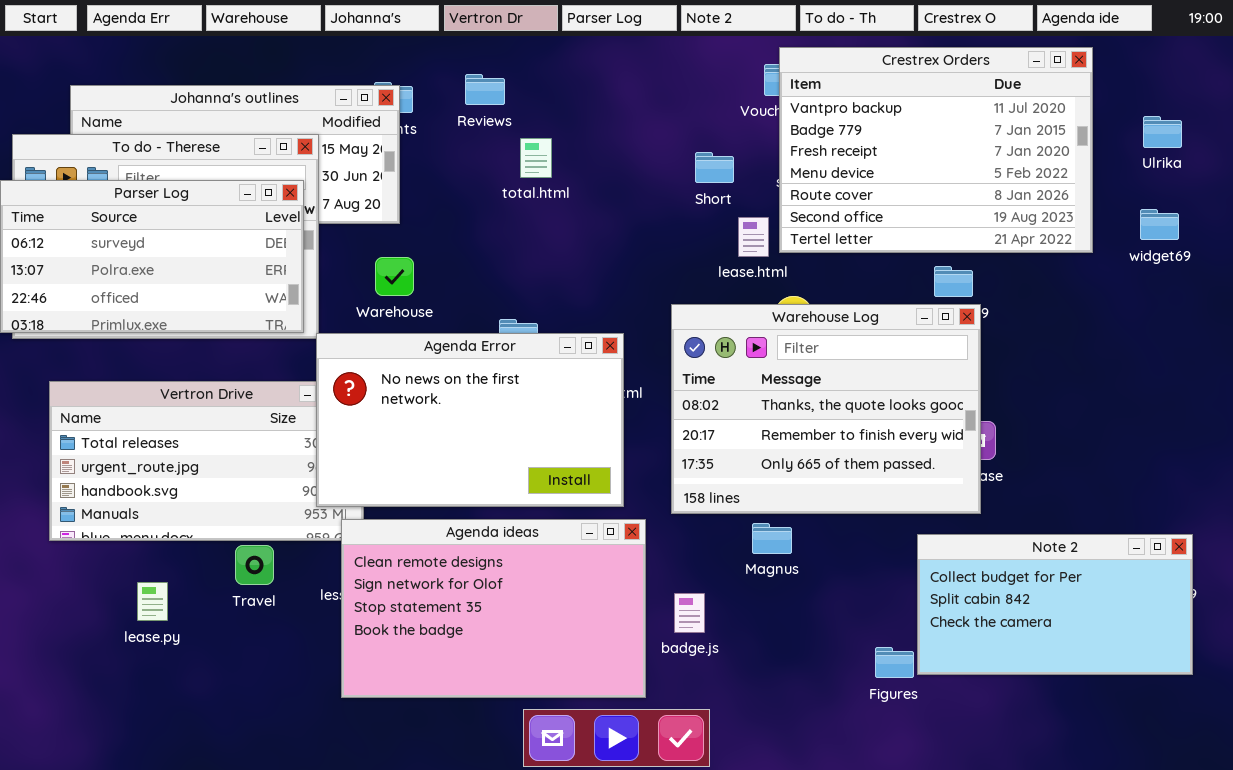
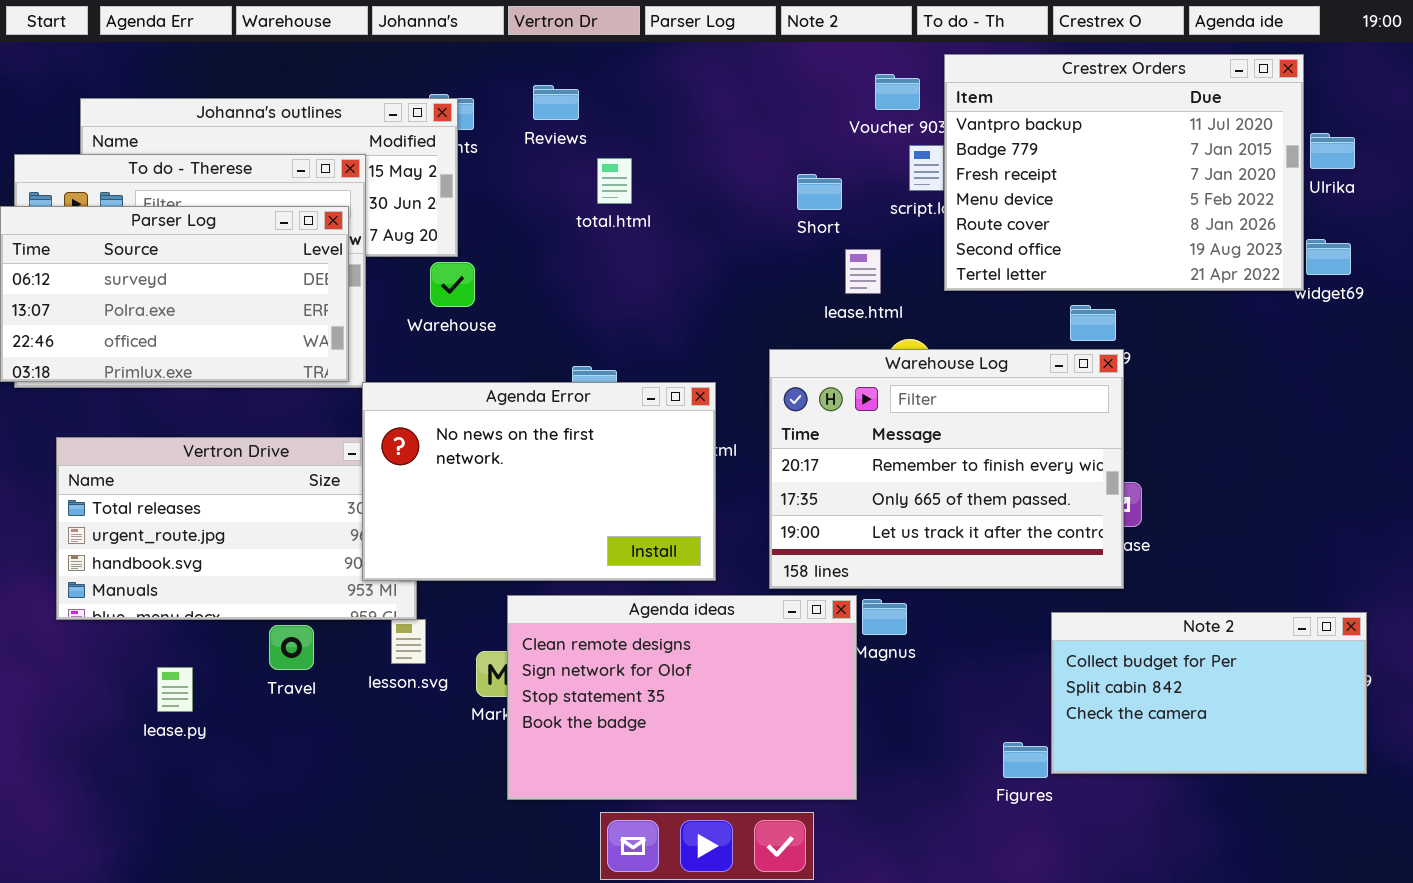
Crestrex Orders: [779,47,1093,253] -> [944,54,1304,291], moved
Warehouse: [375,257,414,296] -> [430,262,475,307], moved
Warehouse Log: [671,304,981,514] -> [769,349,1124,589], scrolled down 1 row
Agenda ideas: [341,519,646,698] -> [507,595,857,800], moved

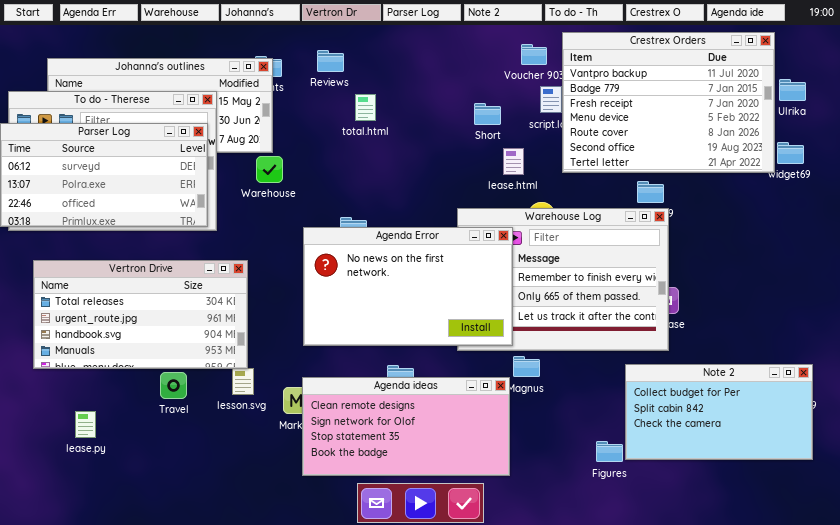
Agenda Error: [362,382,716,581] -> [303,227,513,346], moved
Agenda ideas: [507,595,857,800] -> [302,377,510,476], resized
lease.py: [157,667,193,712] -> [75,411,96,438], moved

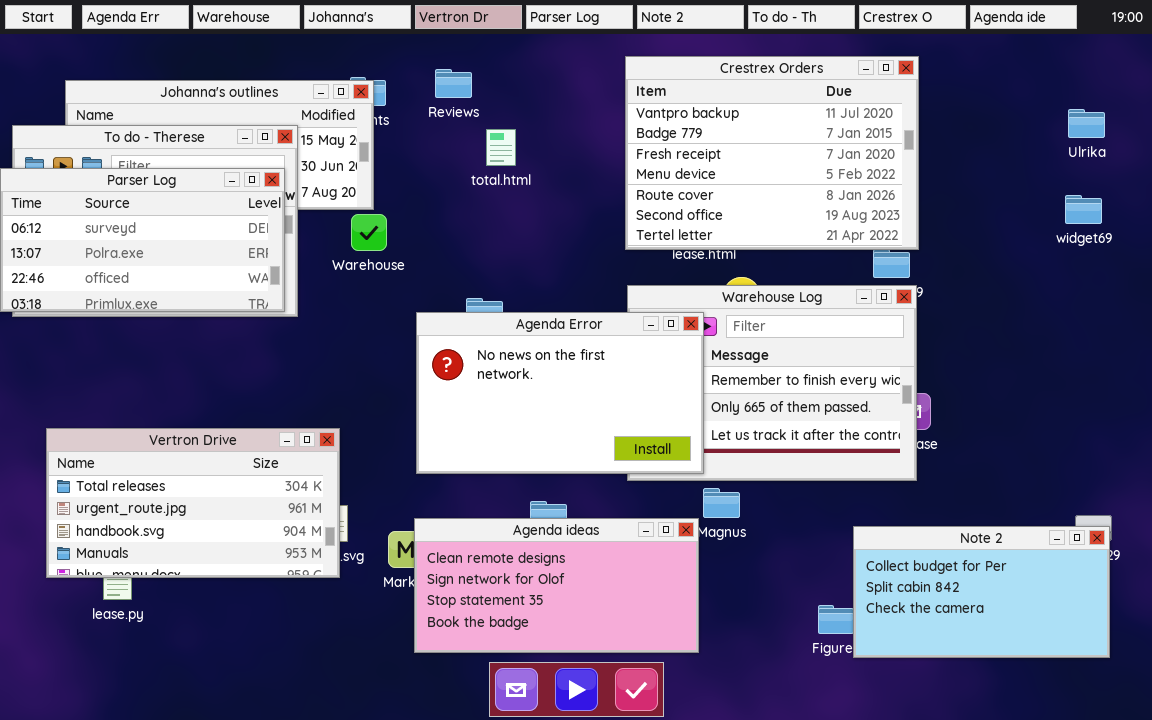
Crestrex Orders: [562,32,775,173] -> [625,56,919,250], moved
Vertron Drive: [33,260,248,369] -> [46,428,340,578], moved
Note 2: [625,364,813,460] -> [853,526,1110,658], moved

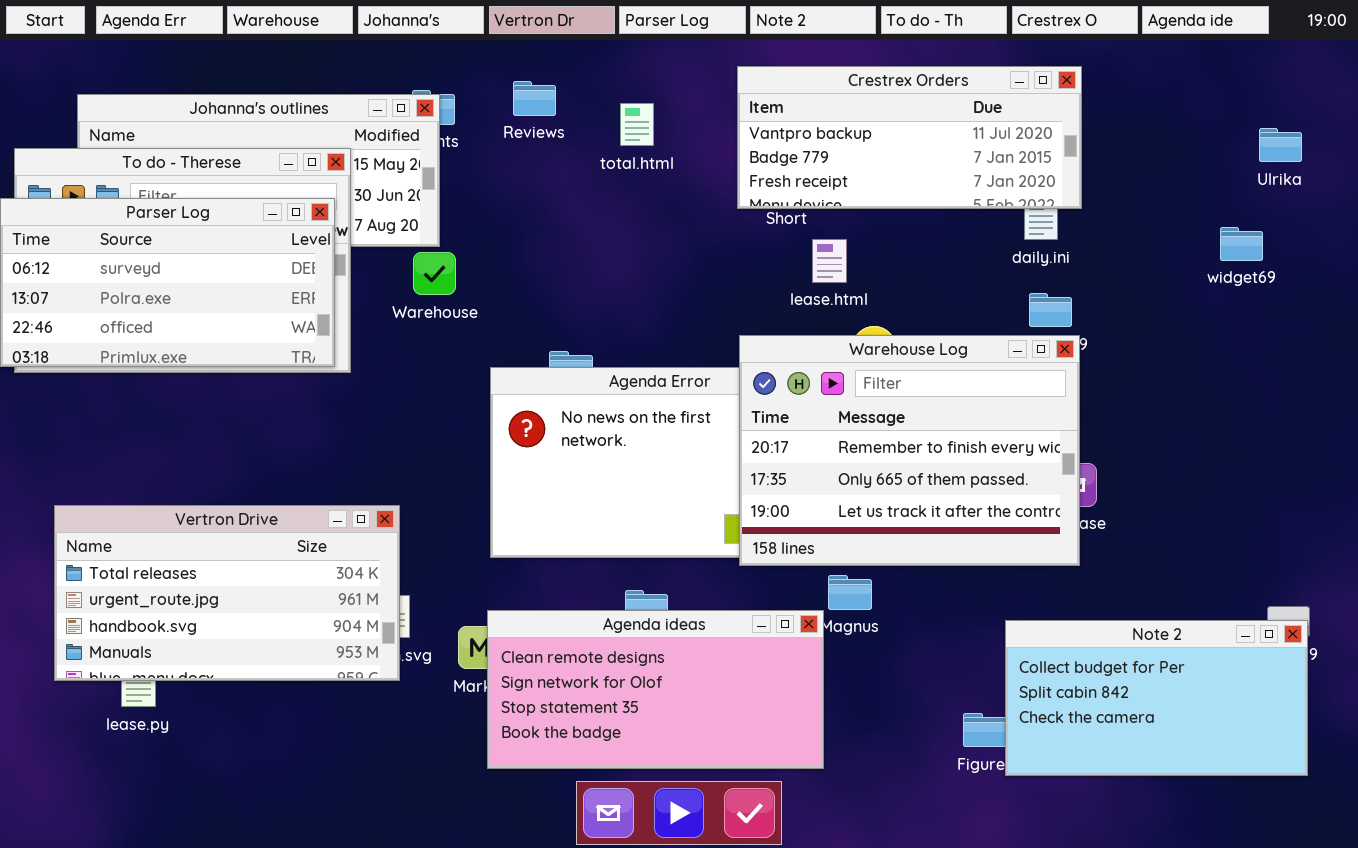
Crestrex Orders: [625,56,919,250] -> [737,66,1082,209], resized
total.html: [486,129,516,166] -> [620,103,654,146], moved
widget69: [1065,195,1102,224] -> [1220,227,1263,261], moved
Warehouse Log: [627,285,917,481] -> [739,335,1080,566], raised

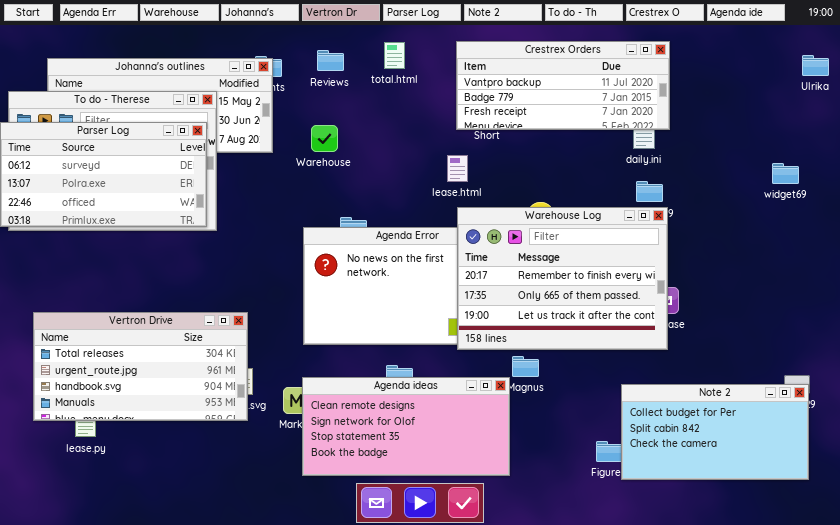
total.html: [620,103,654,146] -> [384,42,405,69], moved
Ulrika: [1259,128,1302,162] -> [802,55,829,76], moved
widget69: [1220,227,1263,261] -> [772,163,799,184], moved
lease.html: [812,239,847,283] -> [447,155,468,182], moved
Warehouse: [413,252,456,295] -> [311,125,338,152], moved

